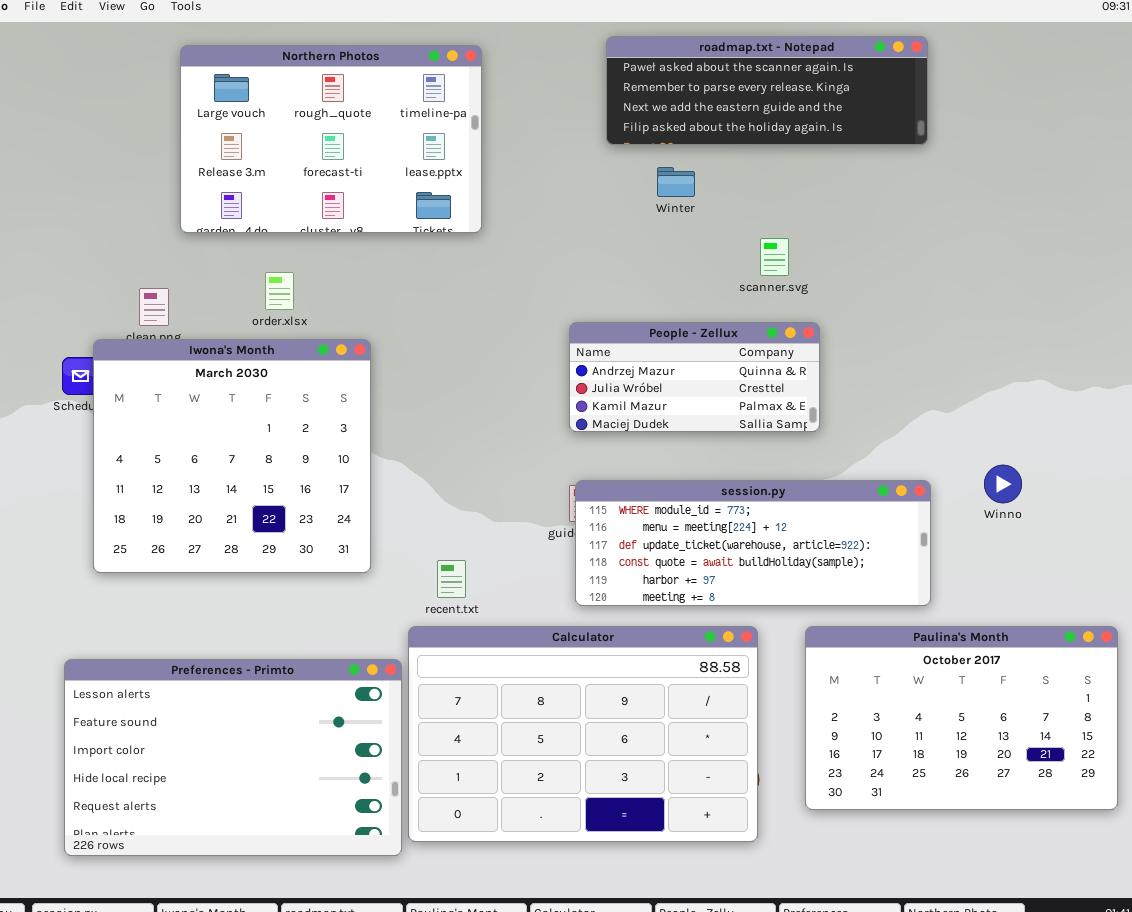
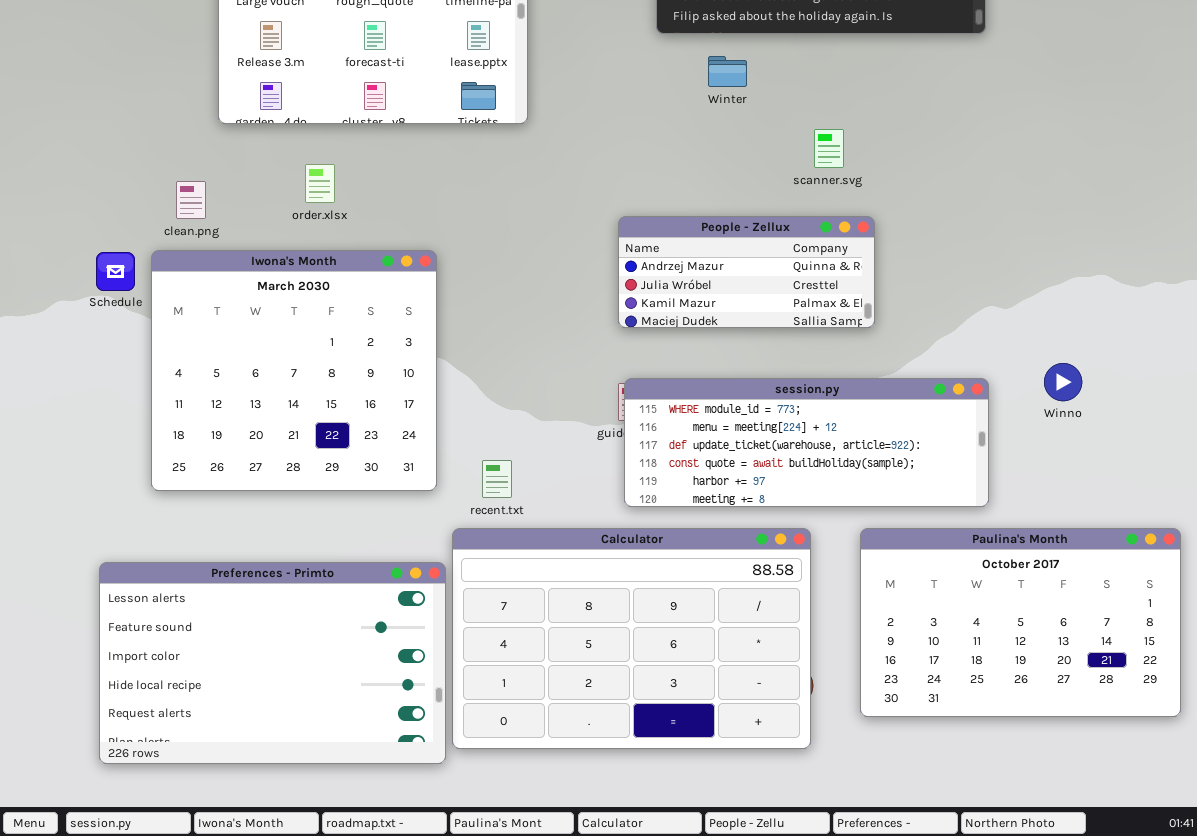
Iwona's Month: [93,339,371,573] -> [151,250,437,491], moved

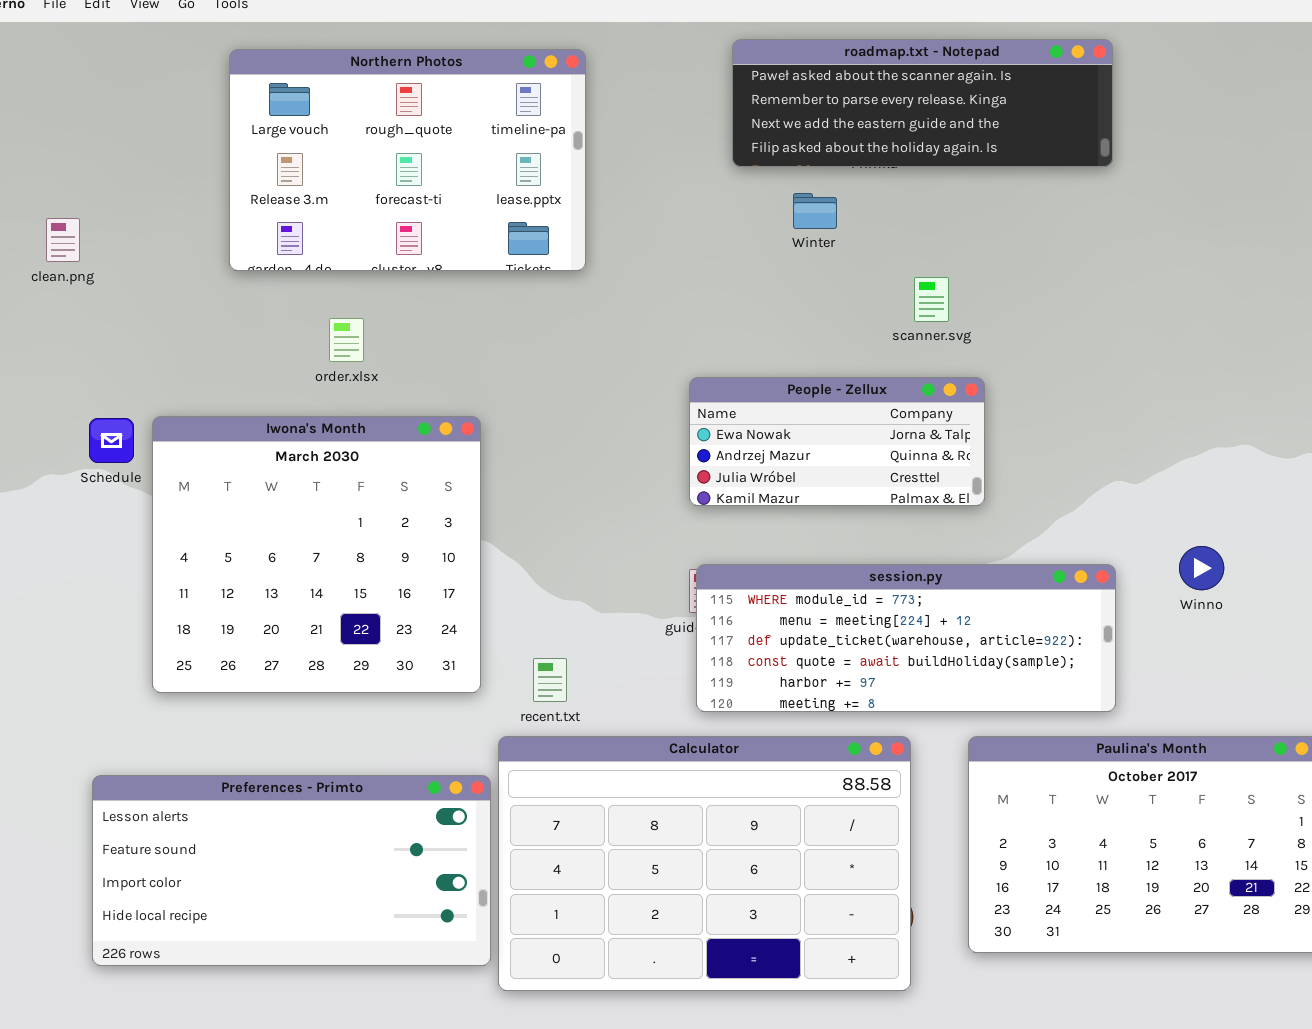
clean.png: [176,181,206,219] -> [46,218,80,262], moved
People - Zellux: [618,216,875,328] -> [689,377,985,506], scrolled up 1 row
Preferences - Primto: [99,562,446,764] -> [92,775,491,966], resized

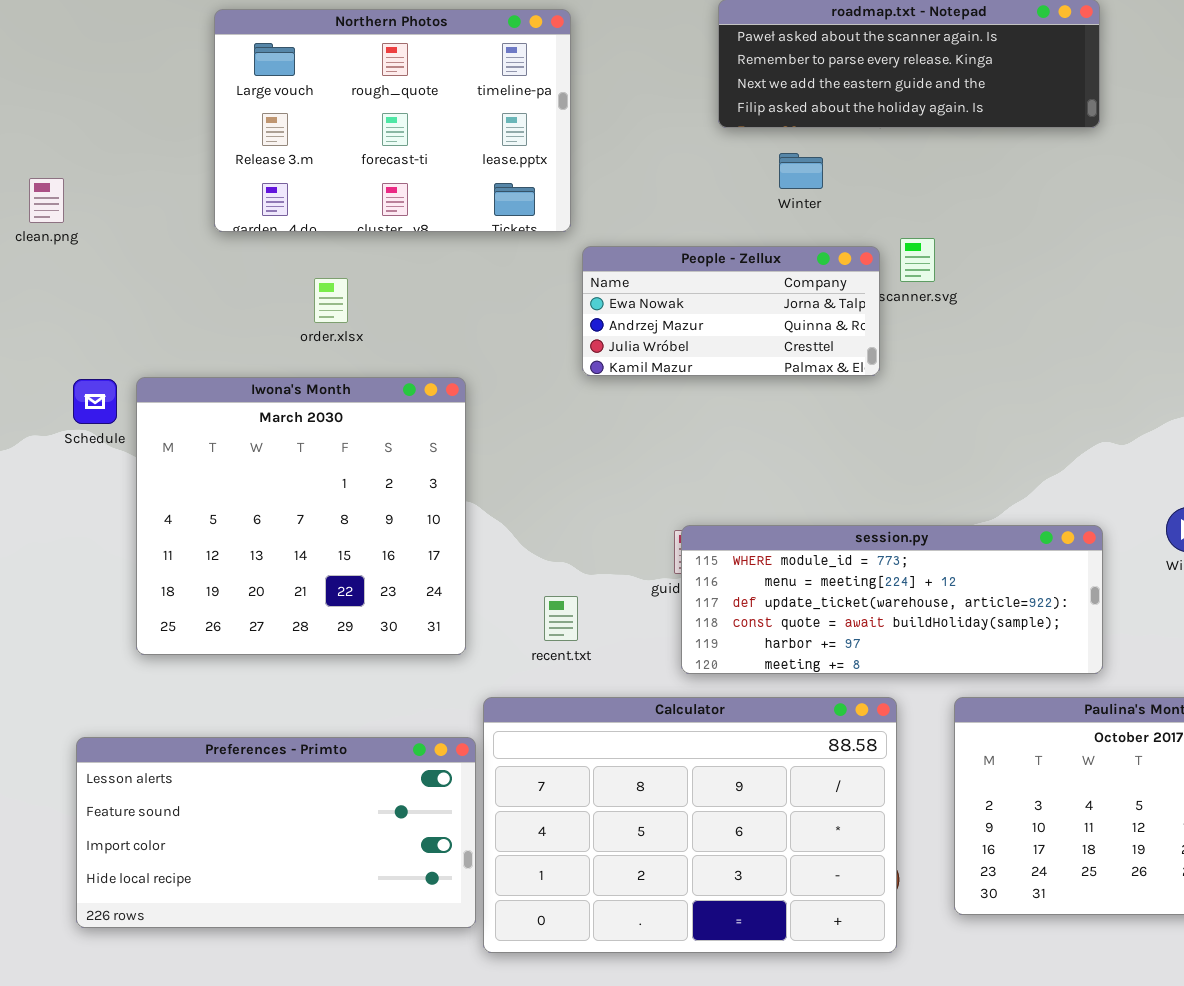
People - Zellux: [689,377,985,506] -> [582,246,880,376], moved
recent.txt: [533,658,567,702] -> [544,596,578,641], moved

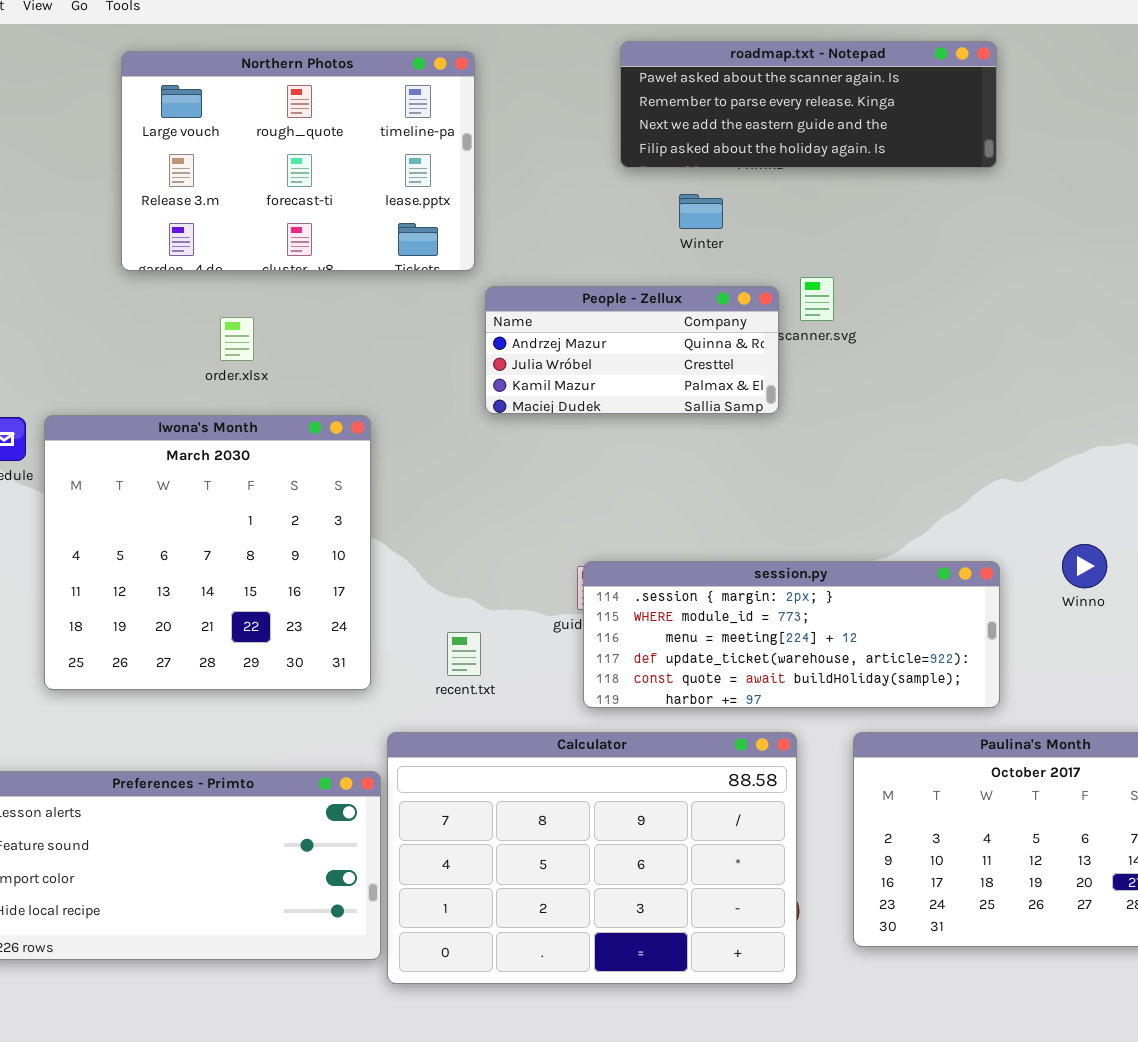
People - Zellux: [582,246,880,376] -> [485,286,779,414], scrolled down 1 row
session.py: [681,525,1103,674] -> [583,561,1000,708], scrolled up 1 row

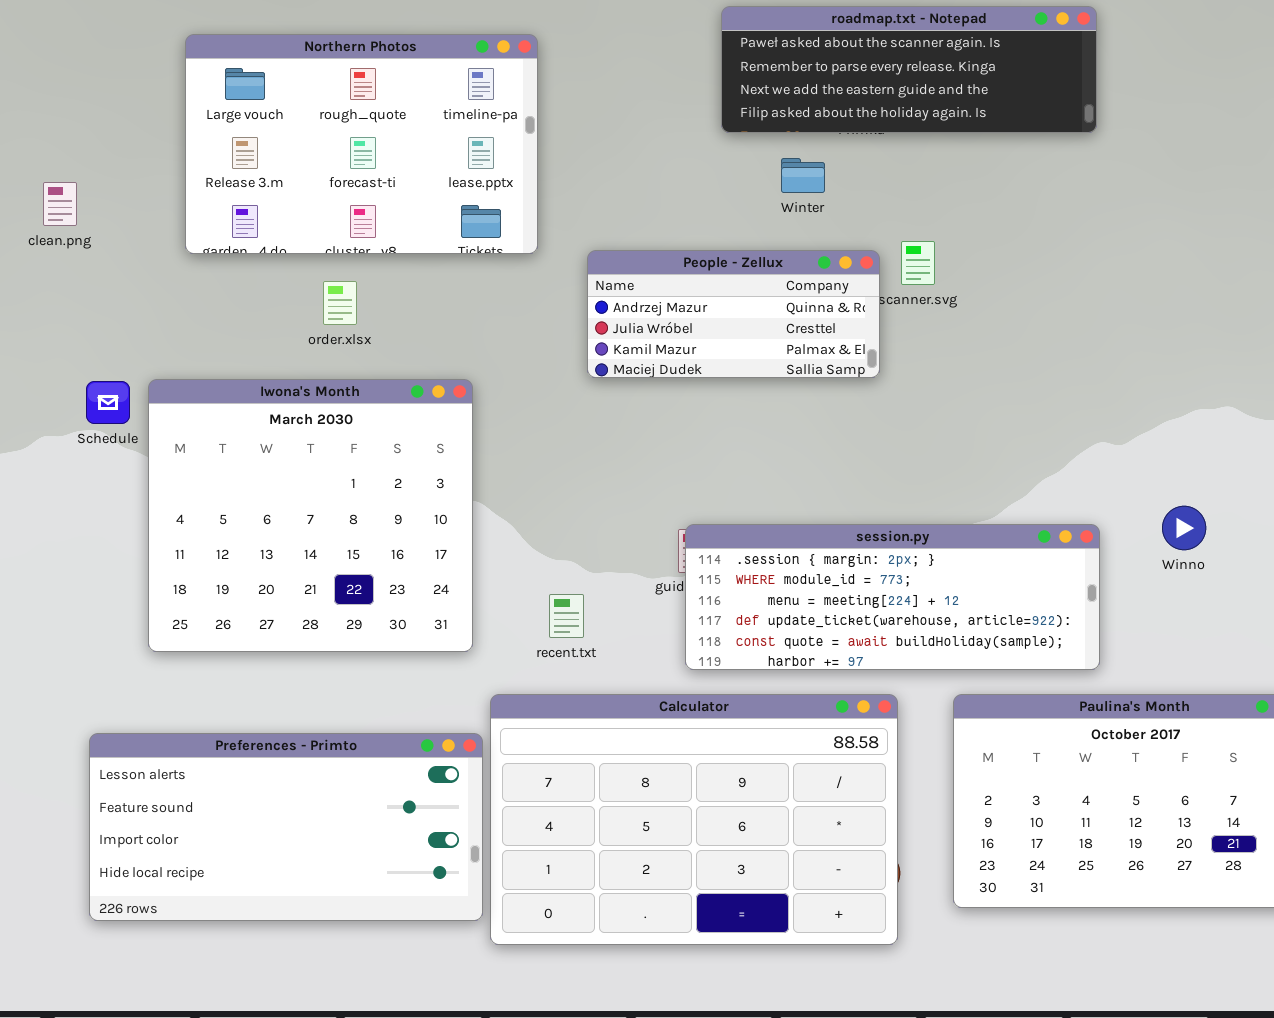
Northern Photos: [121,51,475,271] -> [185,34,538,254], moved

